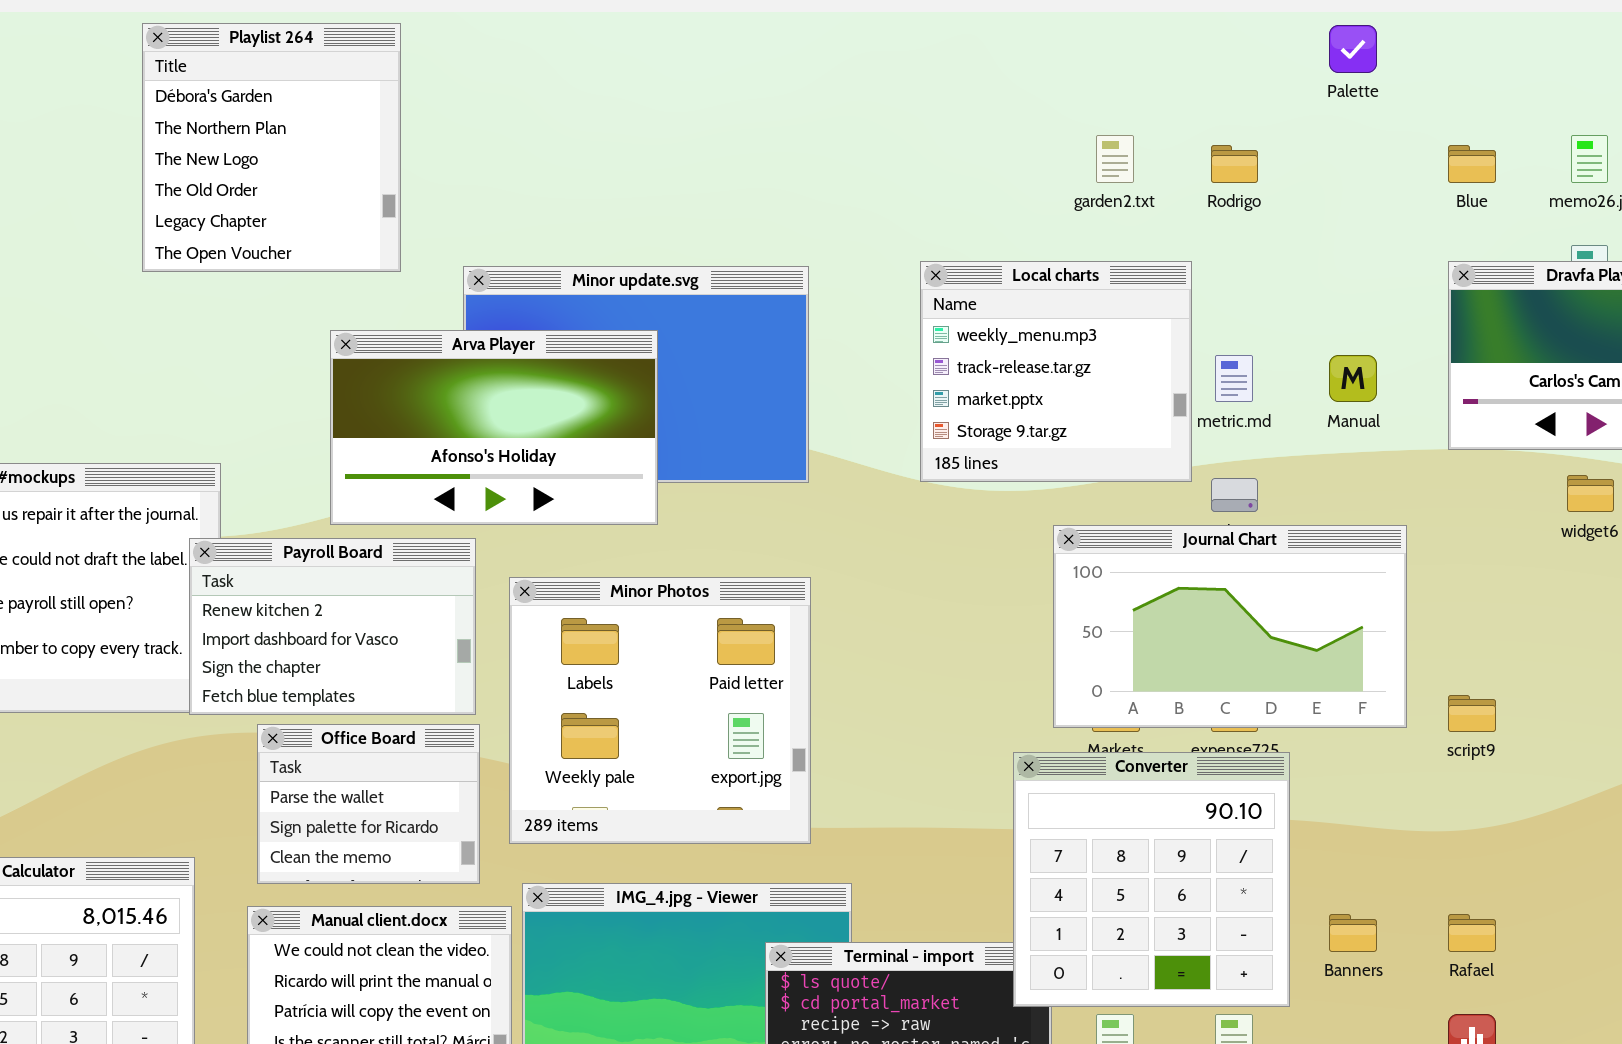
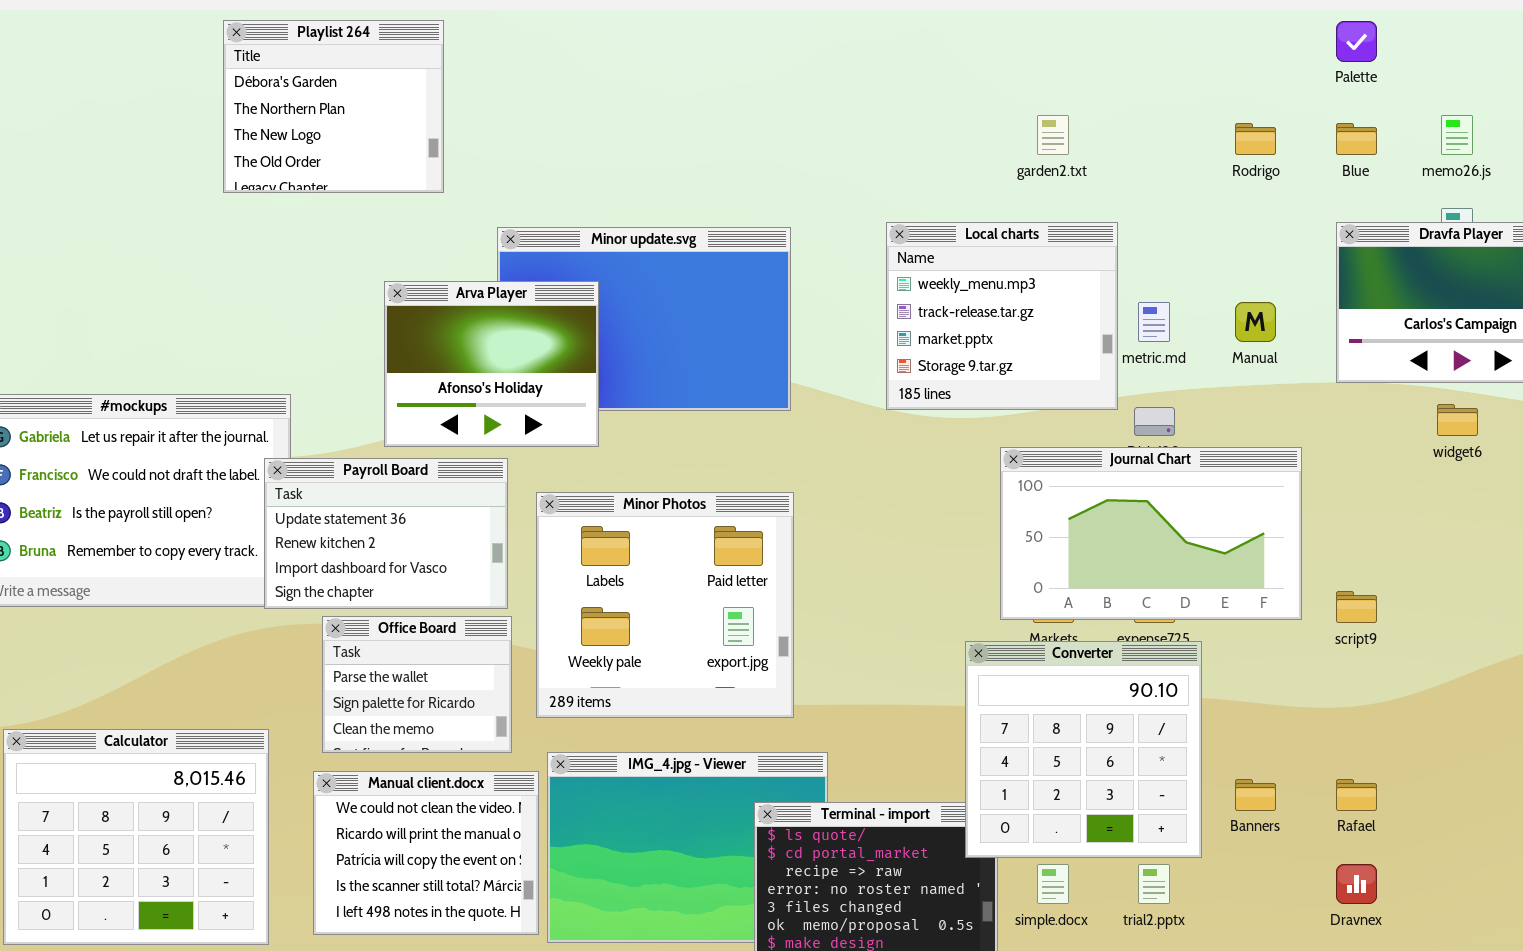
Playlist 264: [142,23,401,272] -> [223,20,444,193], resized
Palette: [1329,25,1377,73] -> [1336,21,1377,62], moved
Rodrigo: [1211,145,1258,183] -> [1235,123,1276,155], moved
Arva Player: [330,330,658,525] -> [384,281,599,447], resized
Payroll Board: [189,538,476,715] -> [264,458,508,609], scrolled up 1 row

